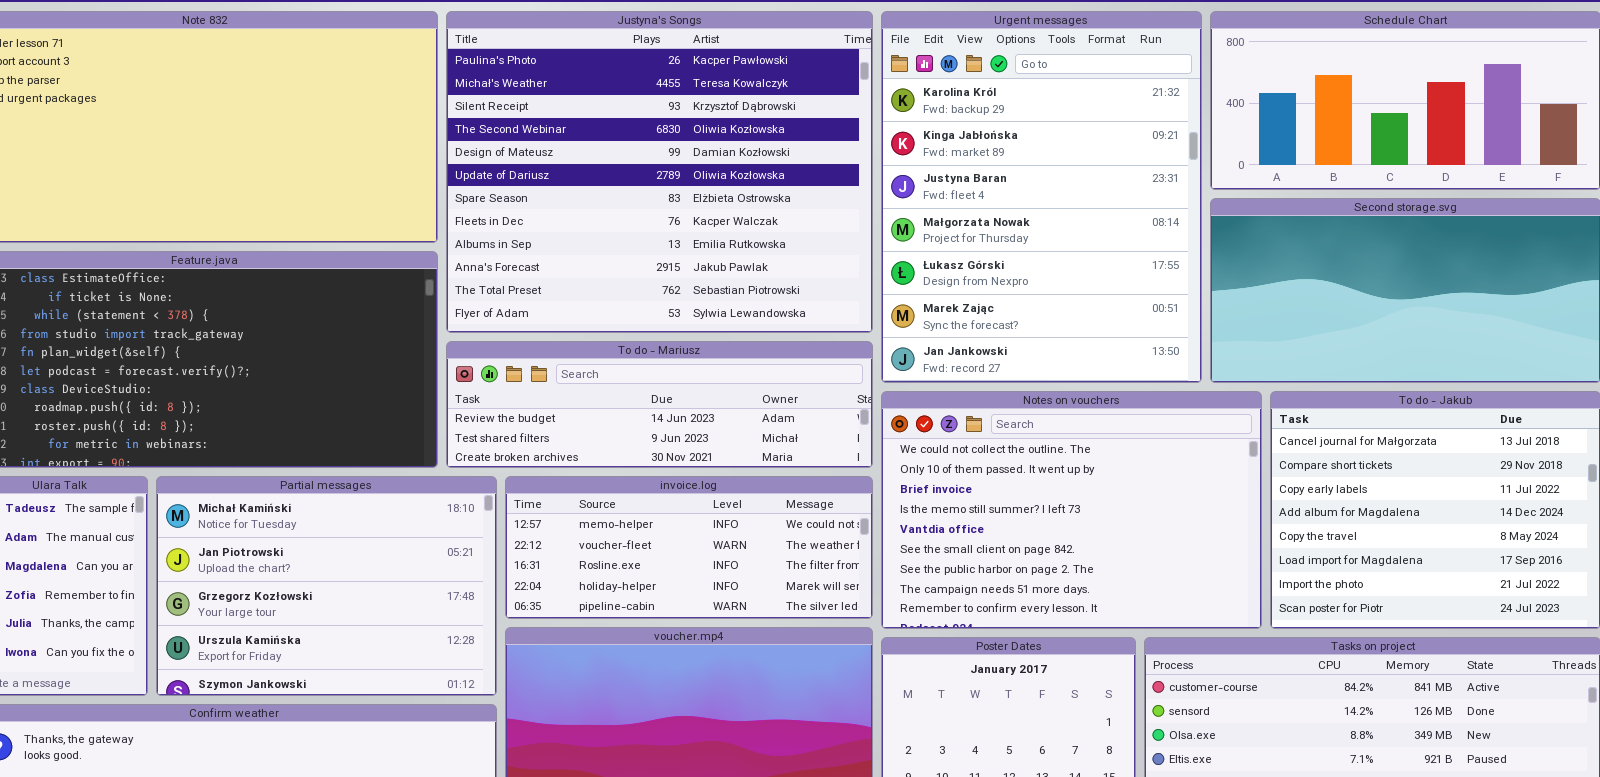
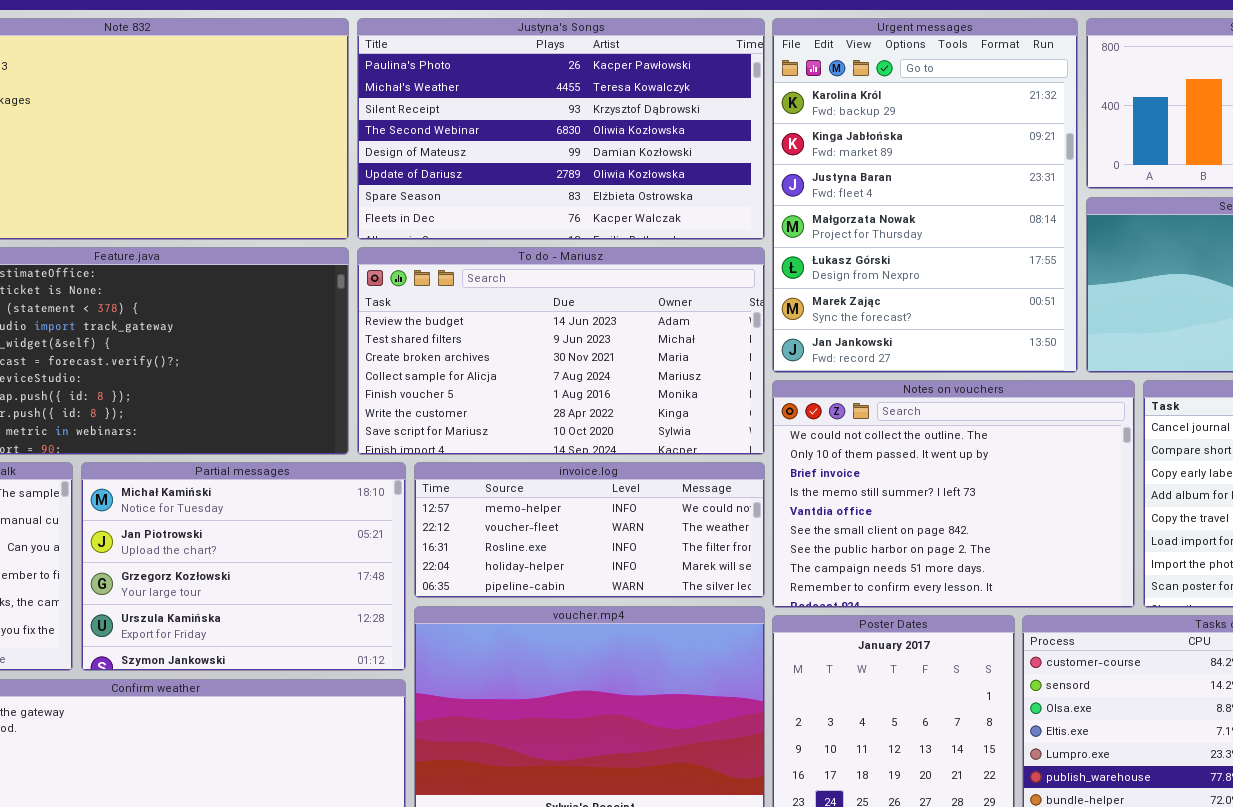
Justyna's Songs: [446,11,873,333] -> [357,18,765,240], resized
To do - Mariusz: [446,341,873,468] -> [357,247,765,455], resized

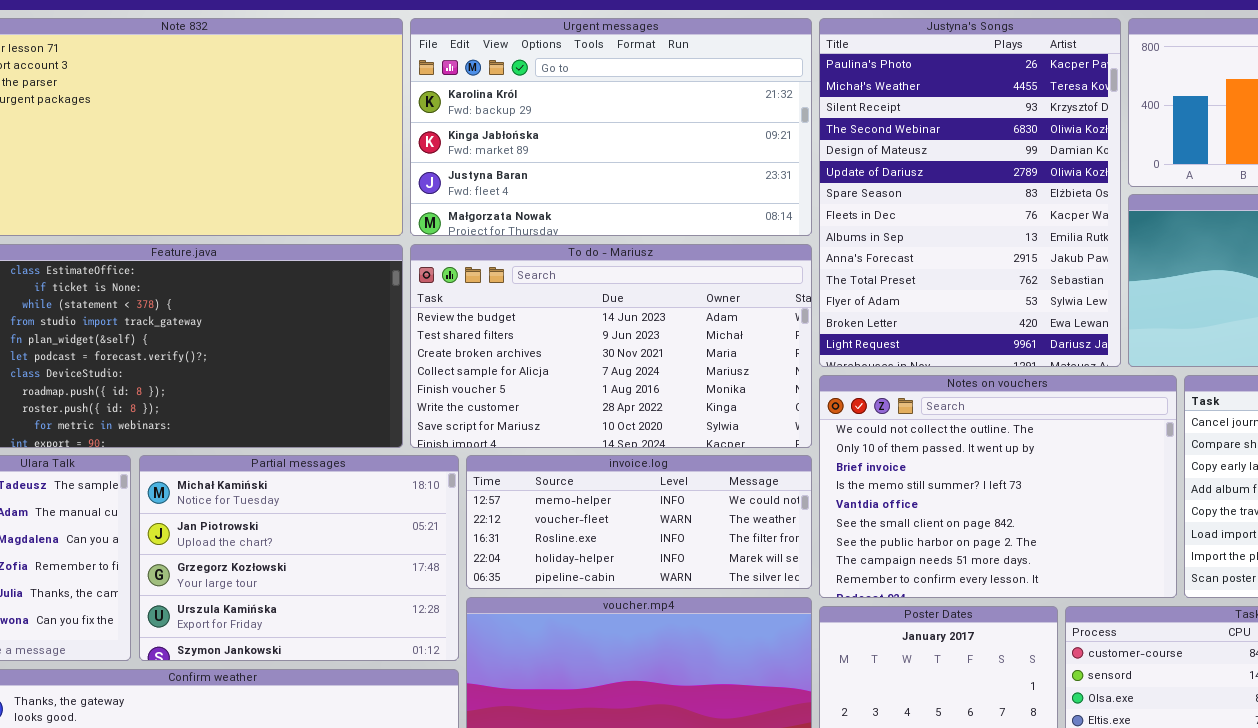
Justyna's Songs: [357,18,765,240] -> [819,18,1121,367], moved, resized
Urgent messages: [772,18,1078,373] -> [410,18,812,236], moved, resized

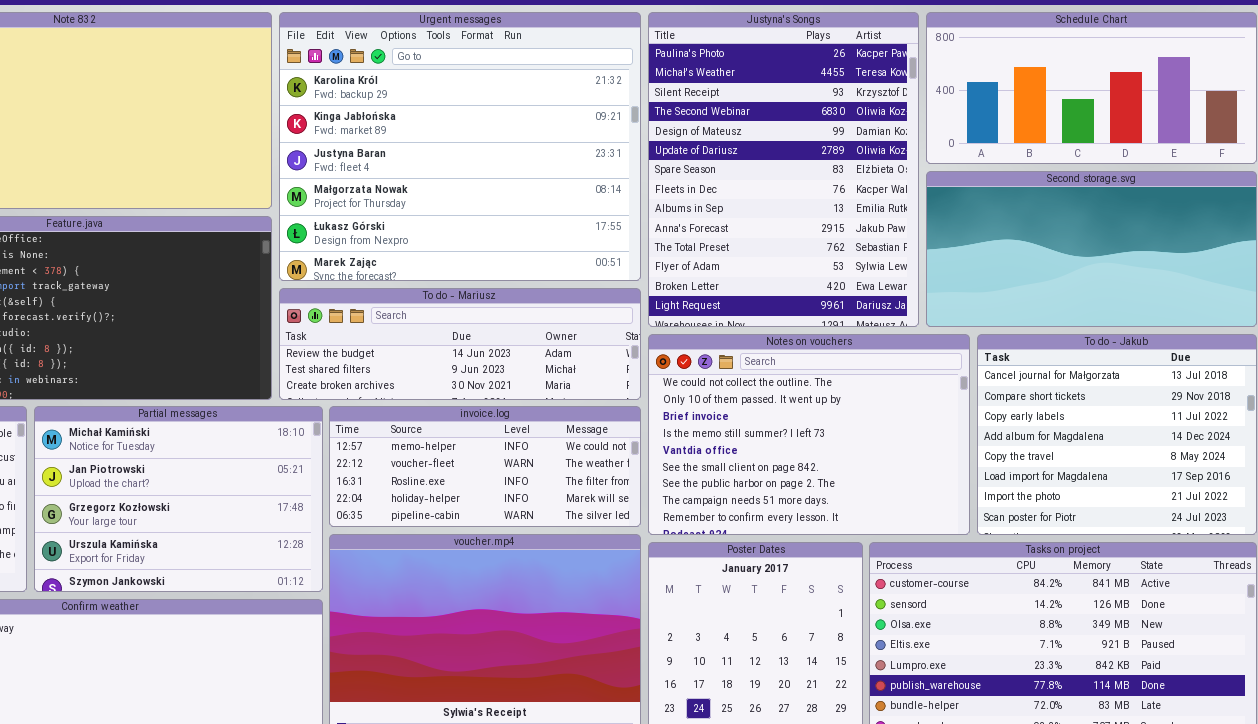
Urgent messages: [410,18,812,236] -> [279,12,641,281], resized
To do - Mariusz: [410,244,812,448] -> [279,288,641,400], resized

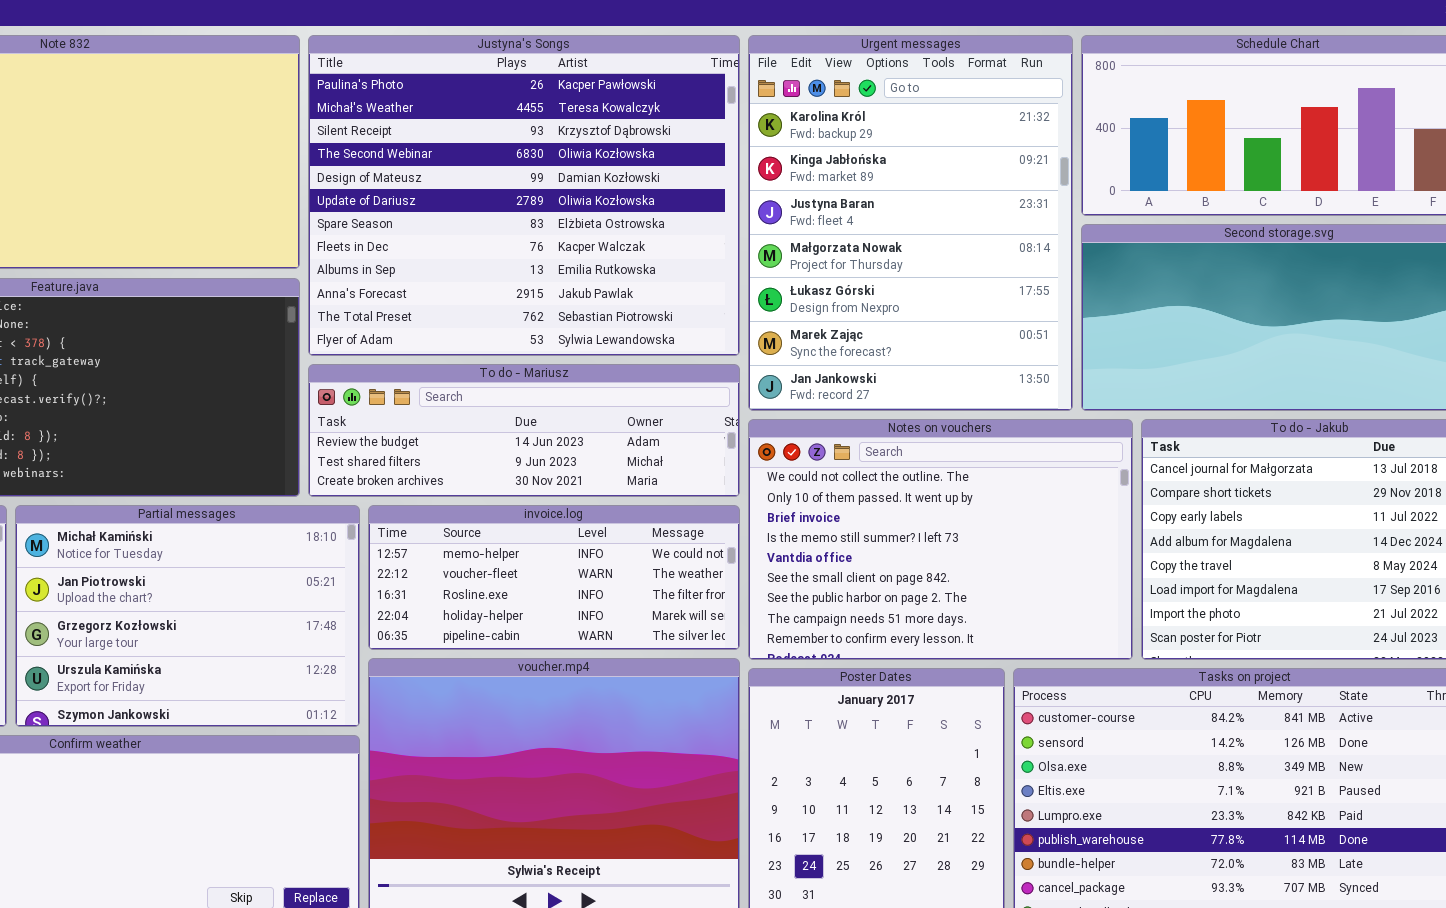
Urgent messages: [279,12,641,281] -> [748,35,1073,411], moved, resized
Justyna's Songs: [648,12,919,327] -> [308,35,740,356], moved, resized

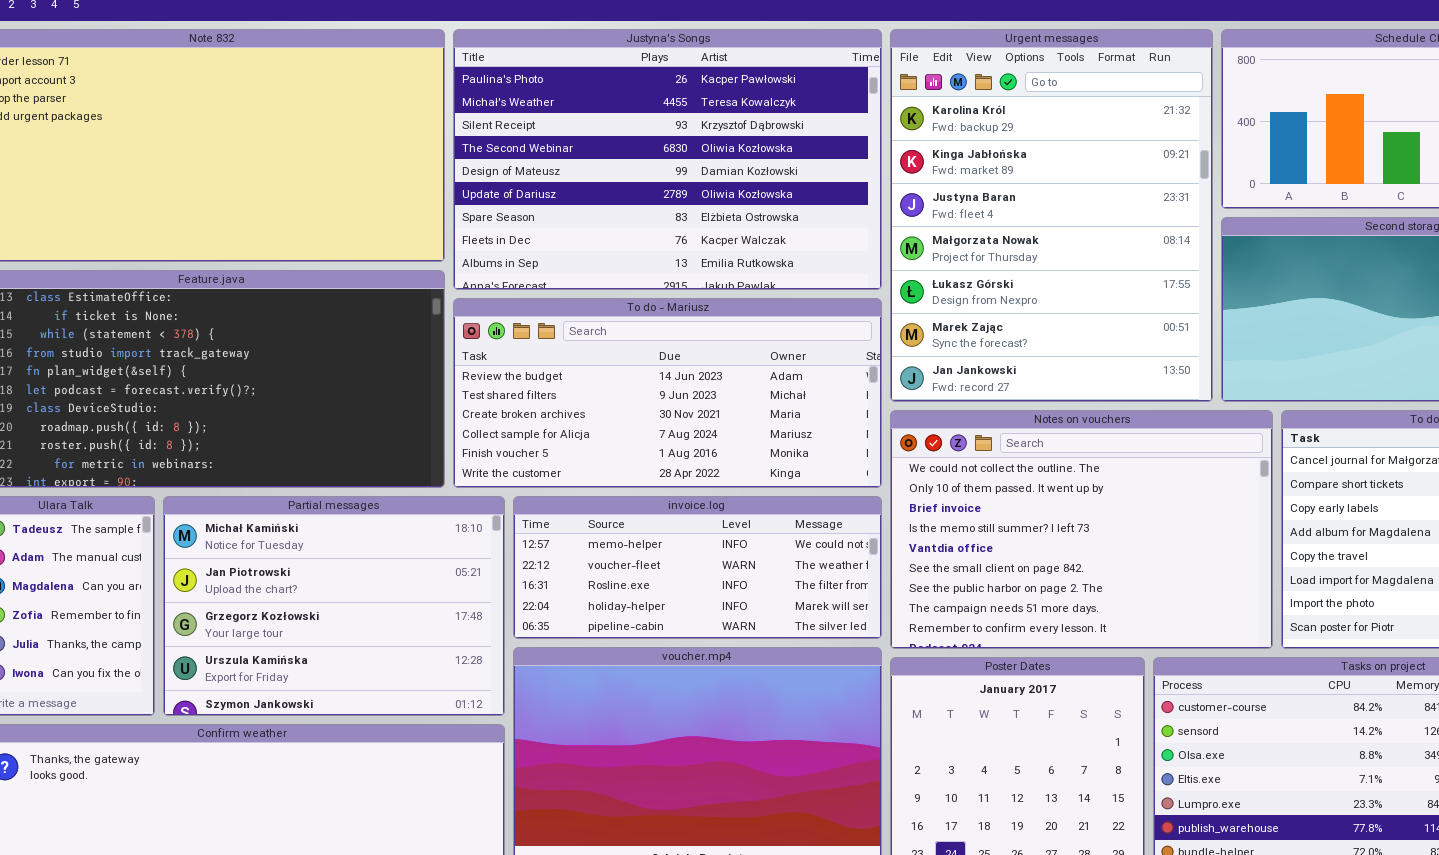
Justyna's Songs: [308,35,740,356] -> [453,29,882,290], resized
To do - Mariusz: [308,364,740,497] -> [453,298,882,488], resized

